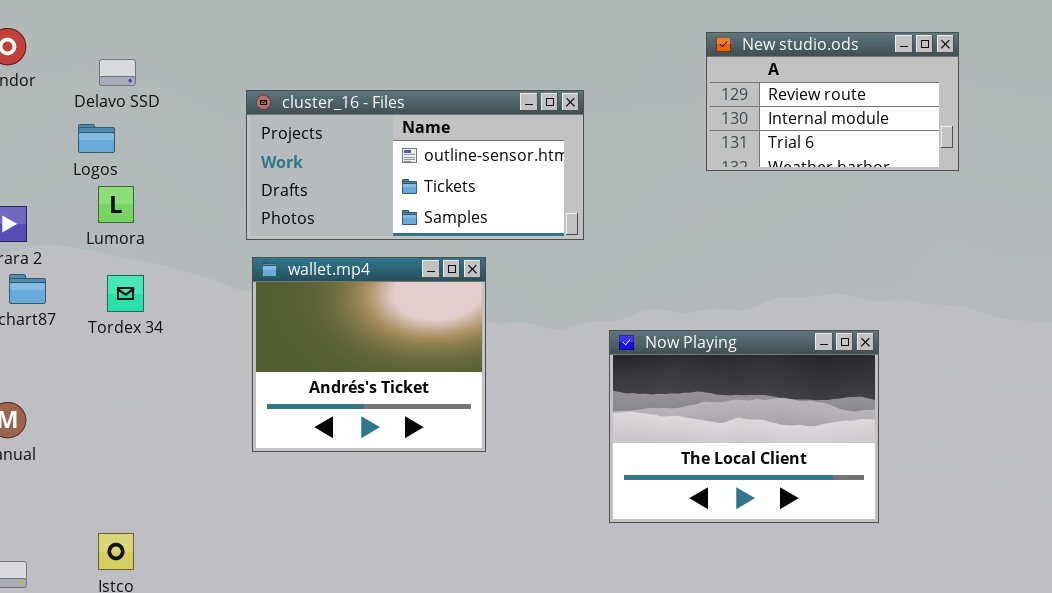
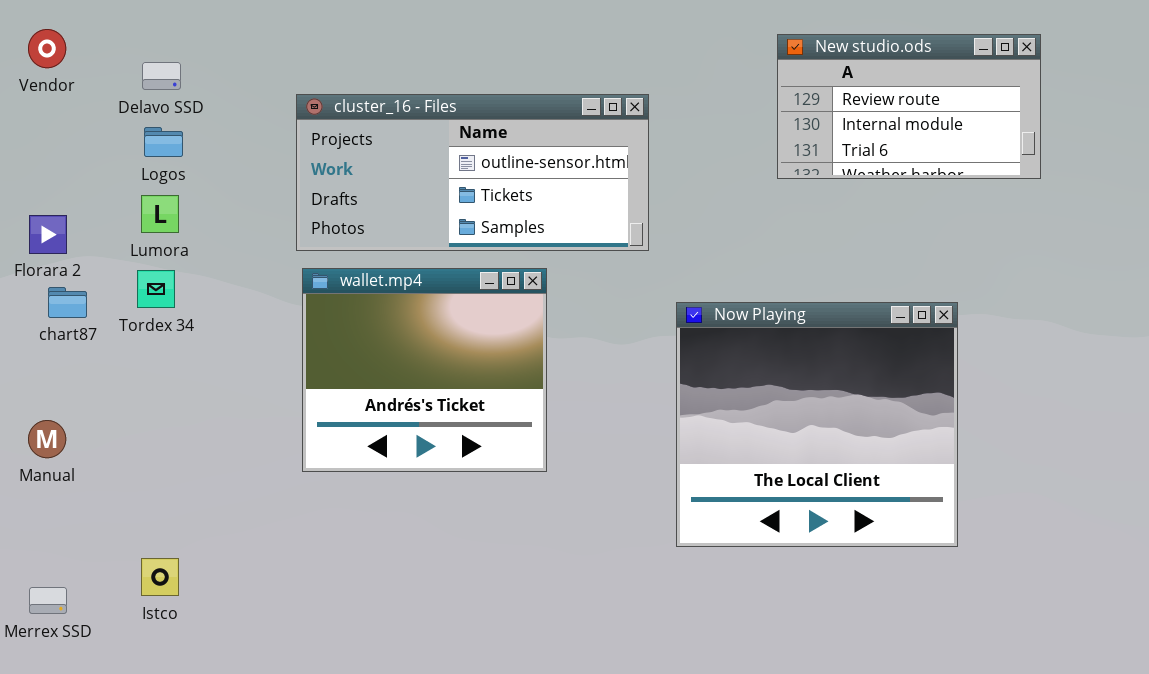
Logos: [78,124,115,153] -> [144,127,183,157], moved
Tordex 34: [107,275,144,312] -> [137,270,175,308], moved
Now Playing: [609,330,879,523] -> [676,302,958,547], resized

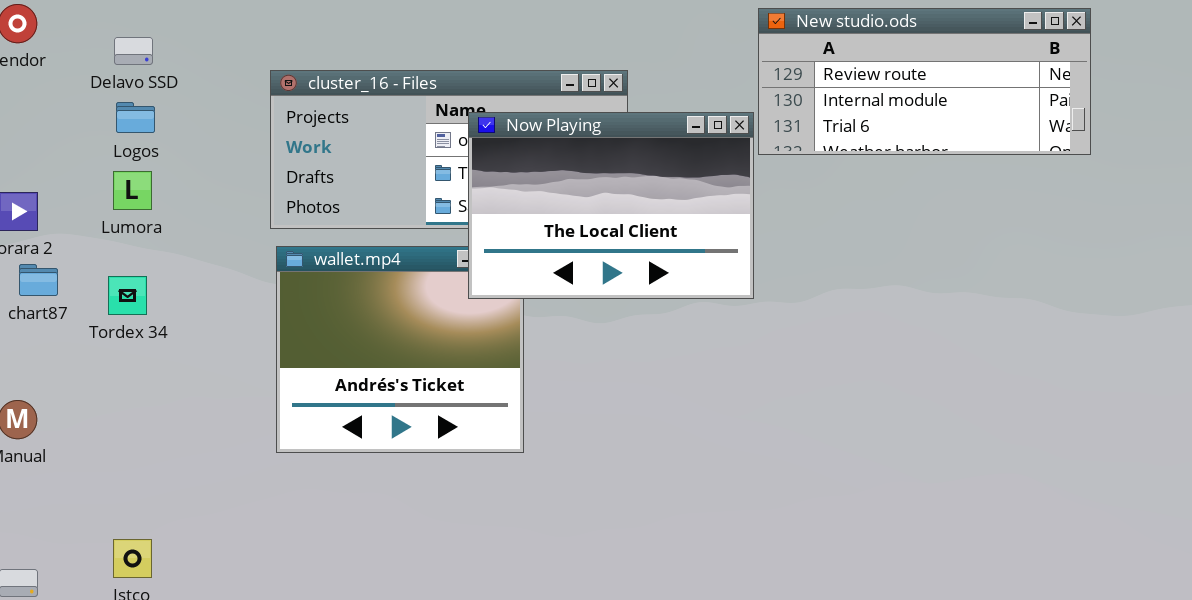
New studio.ods: [777,34,1041,179] -> [758,8,1091,155], resized
Tordex 34: [137,270,175,308] -> [108,276,147,315], moved
Now Playing: [676,302,958,547] -> [468,112,754,299], moved, resized

